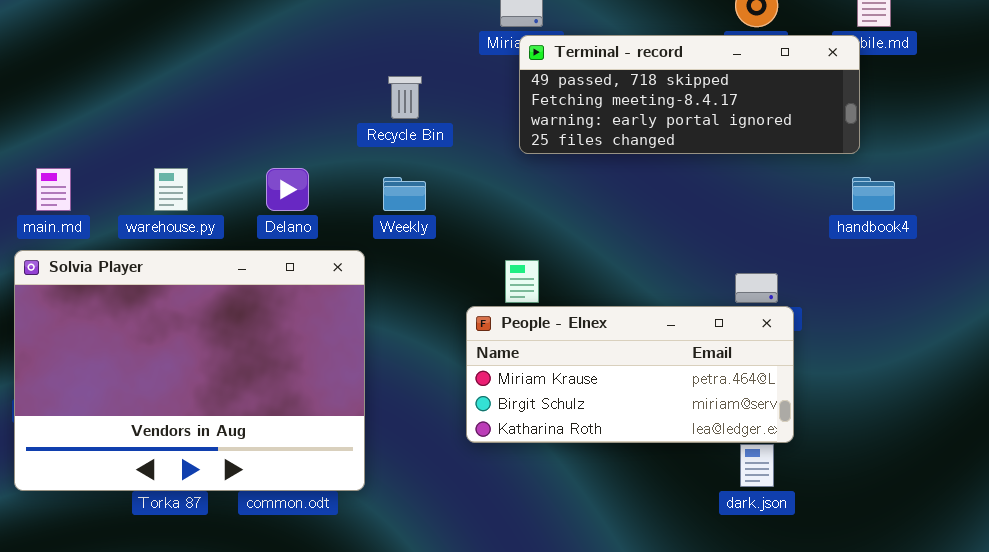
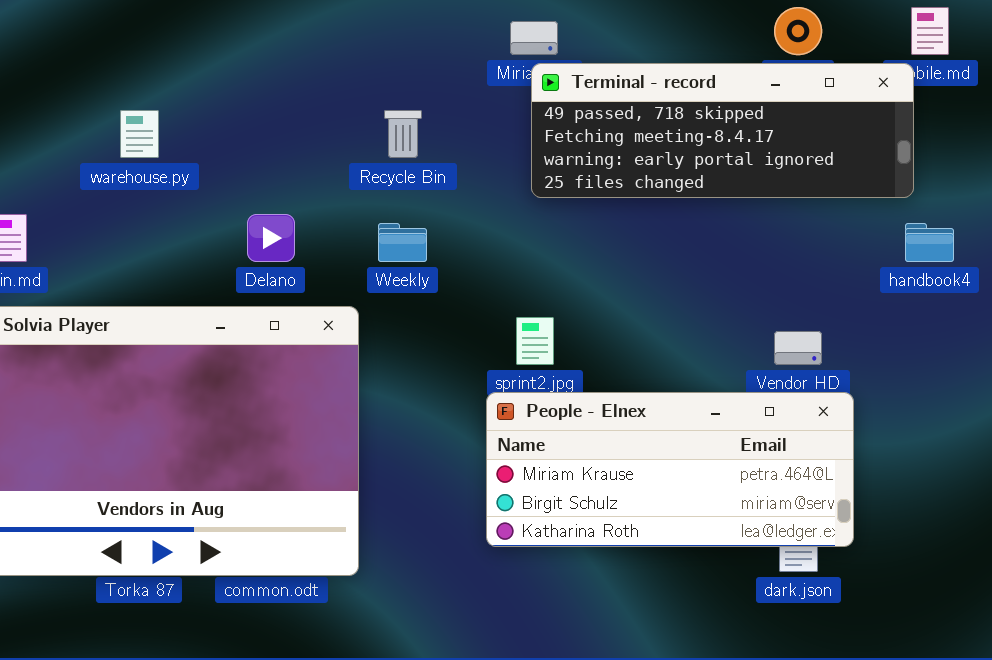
warehouse.py: [154,168,188,211] -> [120,110,159,158], moved
People - Elnex: [466,306,794,443] -> [486,392,854,547], moved

